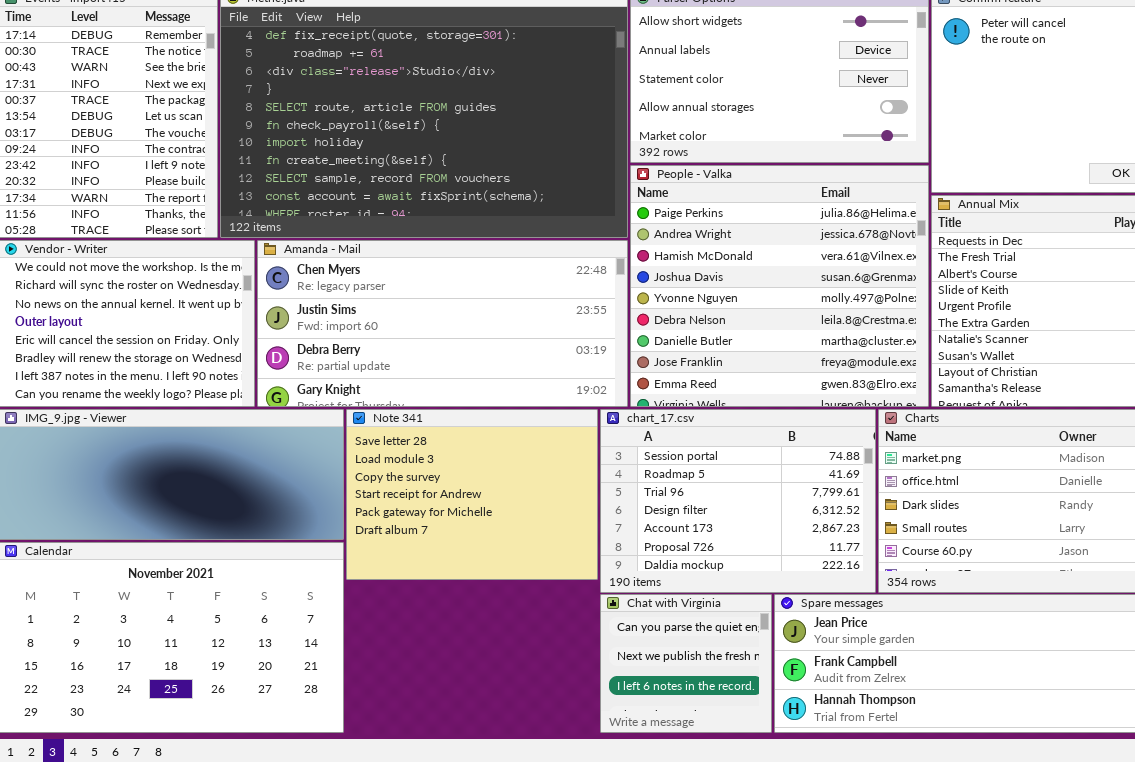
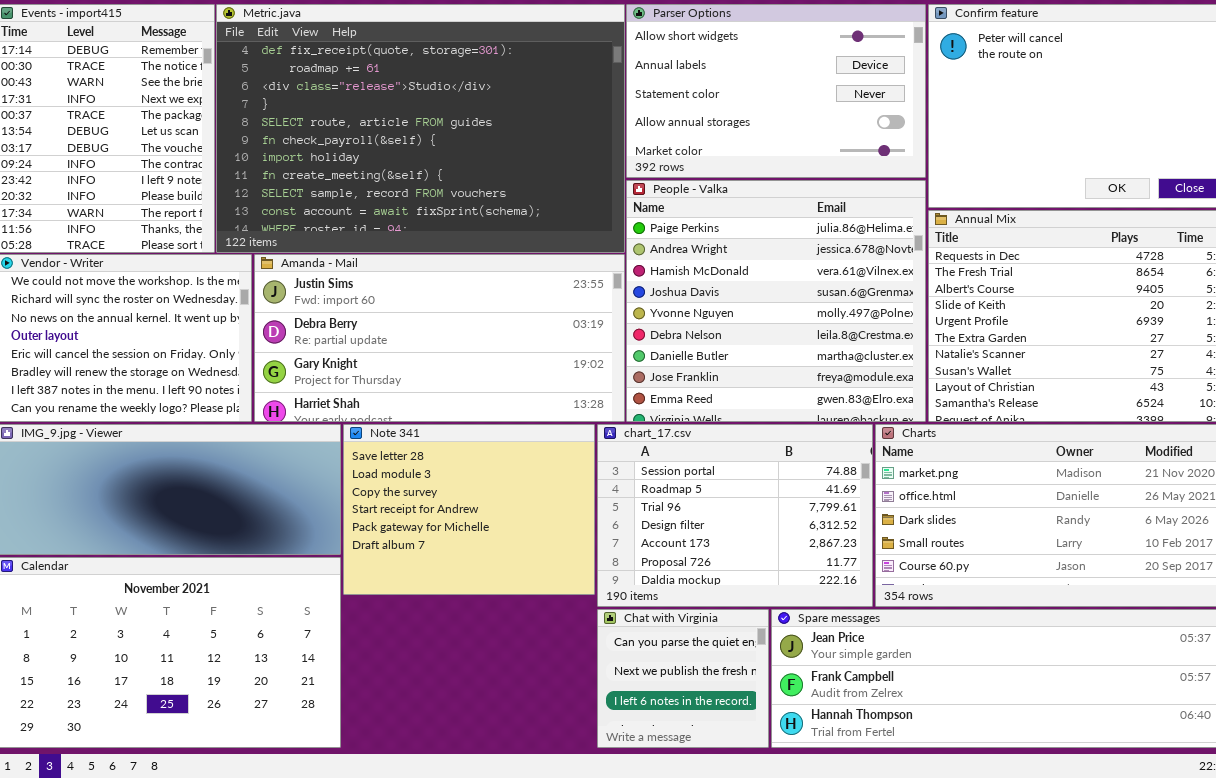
Amanda - Mail: [257,240,628,407] -> [254,254,625,422], scrolled down 1 row

